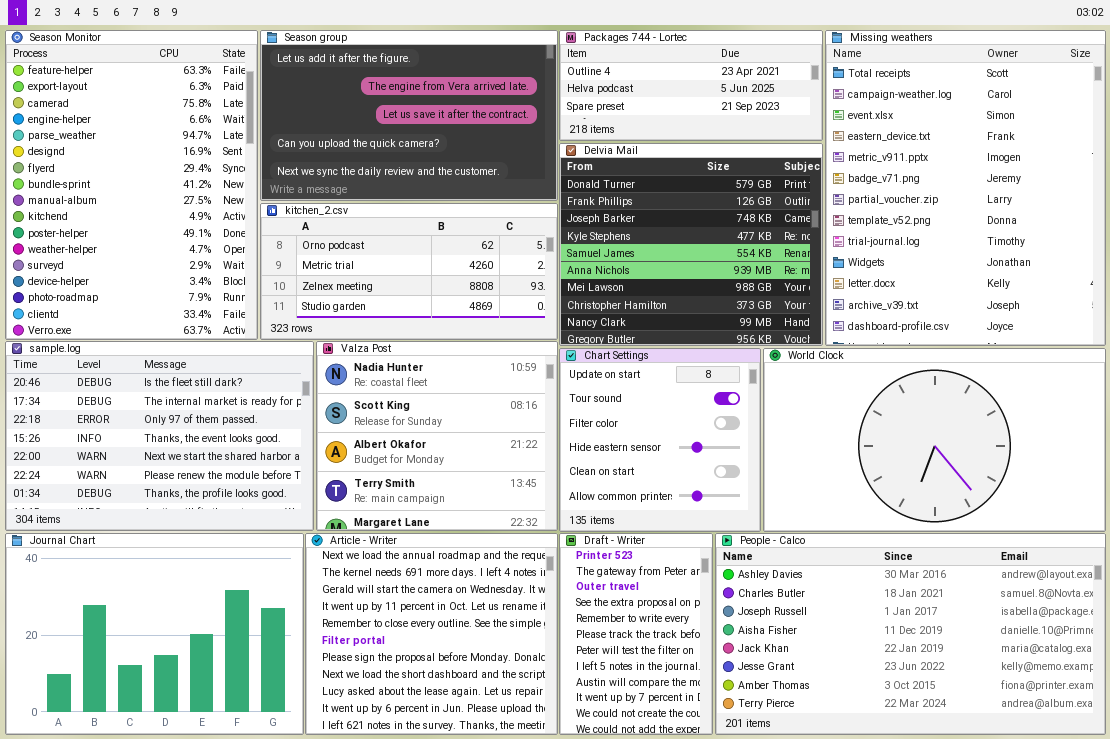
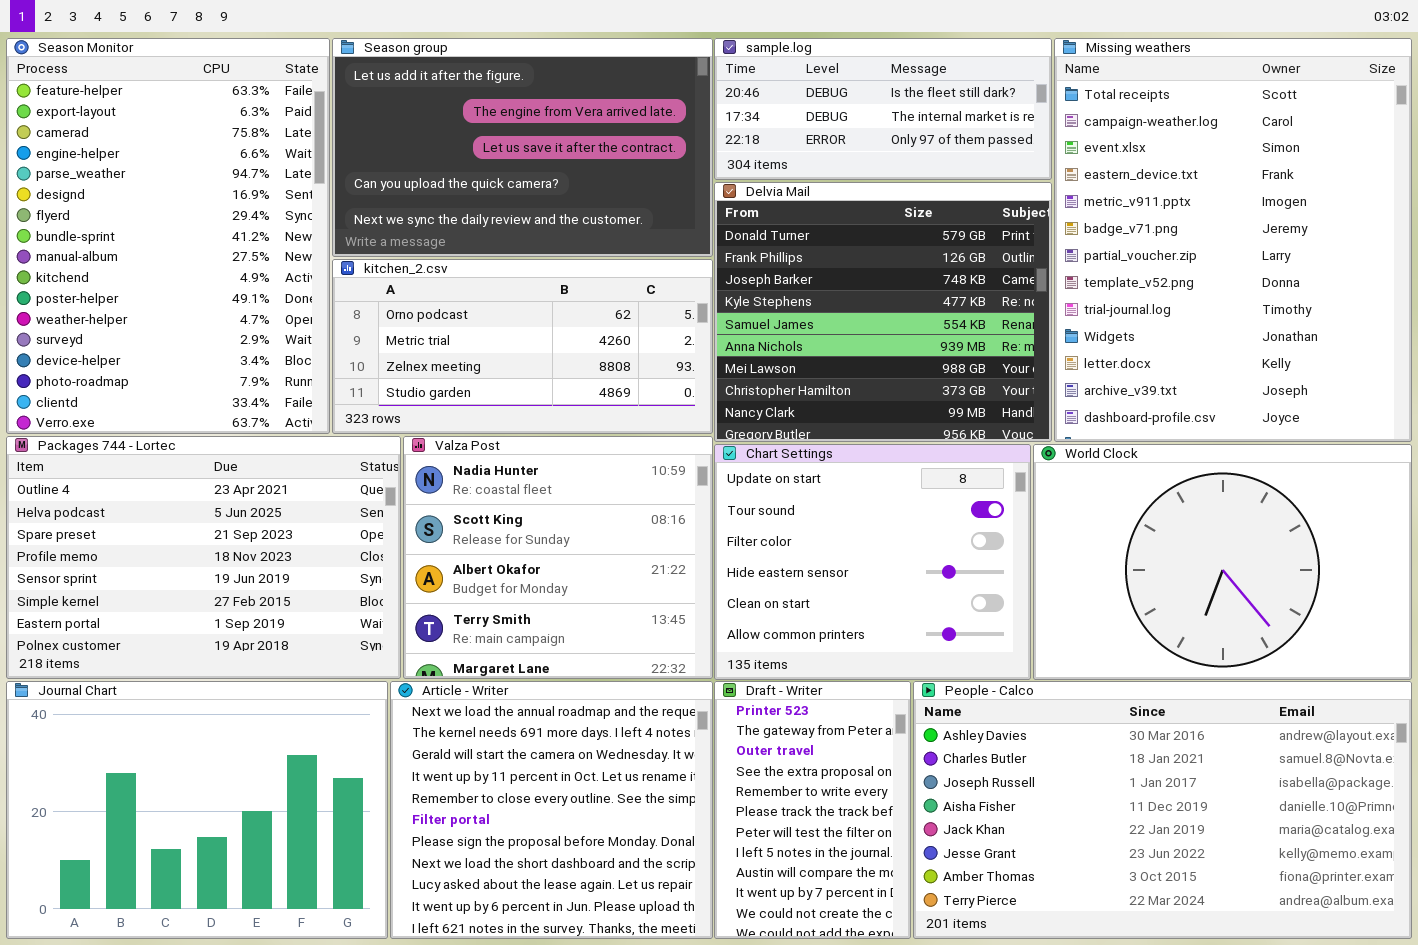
Packages 744 - Lortec: [559,30,823,141] -> [6,436,401,679], moved, resized
sample.log: [5,341,314,531] -> [714,38,1052,180], moved, resized
Chart Settings: [559,348,761,532] -> [714,444,1031,680], resized
World Clock: [763,348,1106,532] -> [1033,444,1412,680], resized

